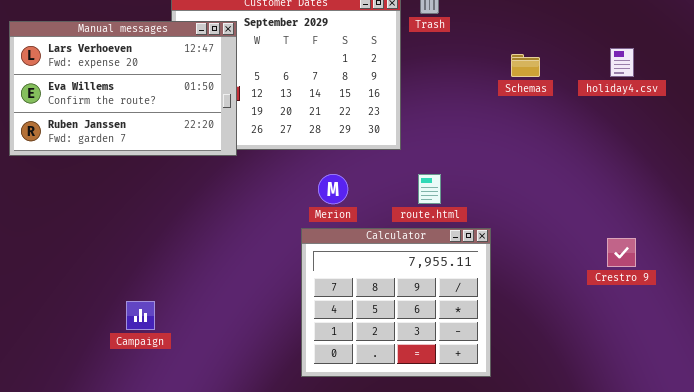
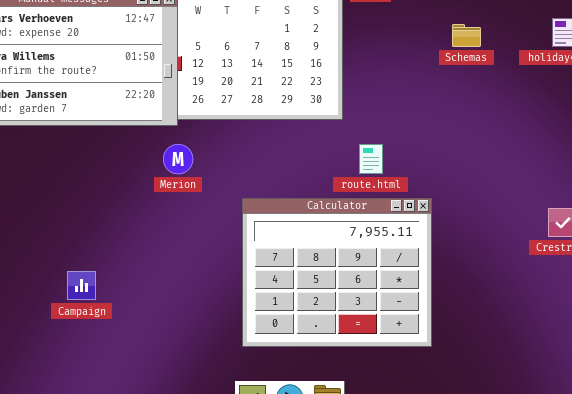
Merion: [318,174,348,204] -> [163,144,193,174], moved

